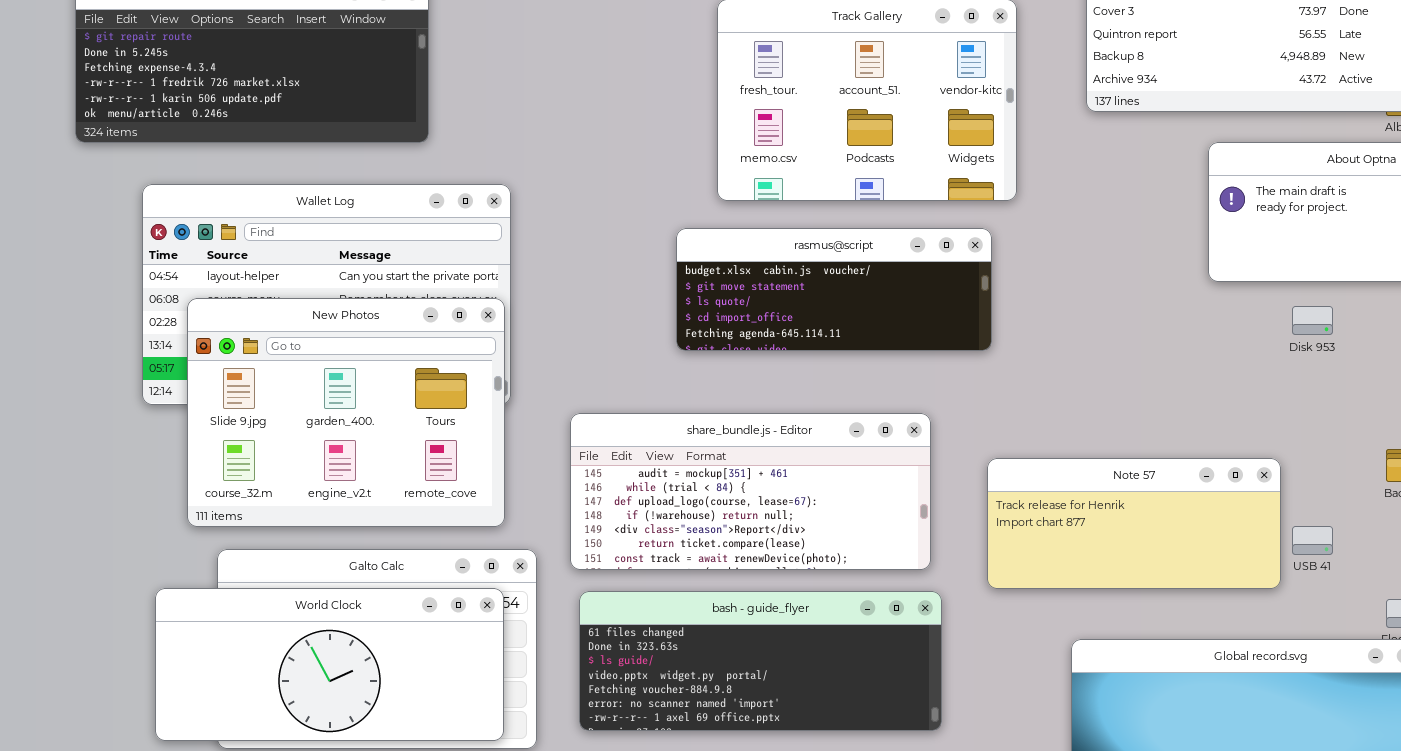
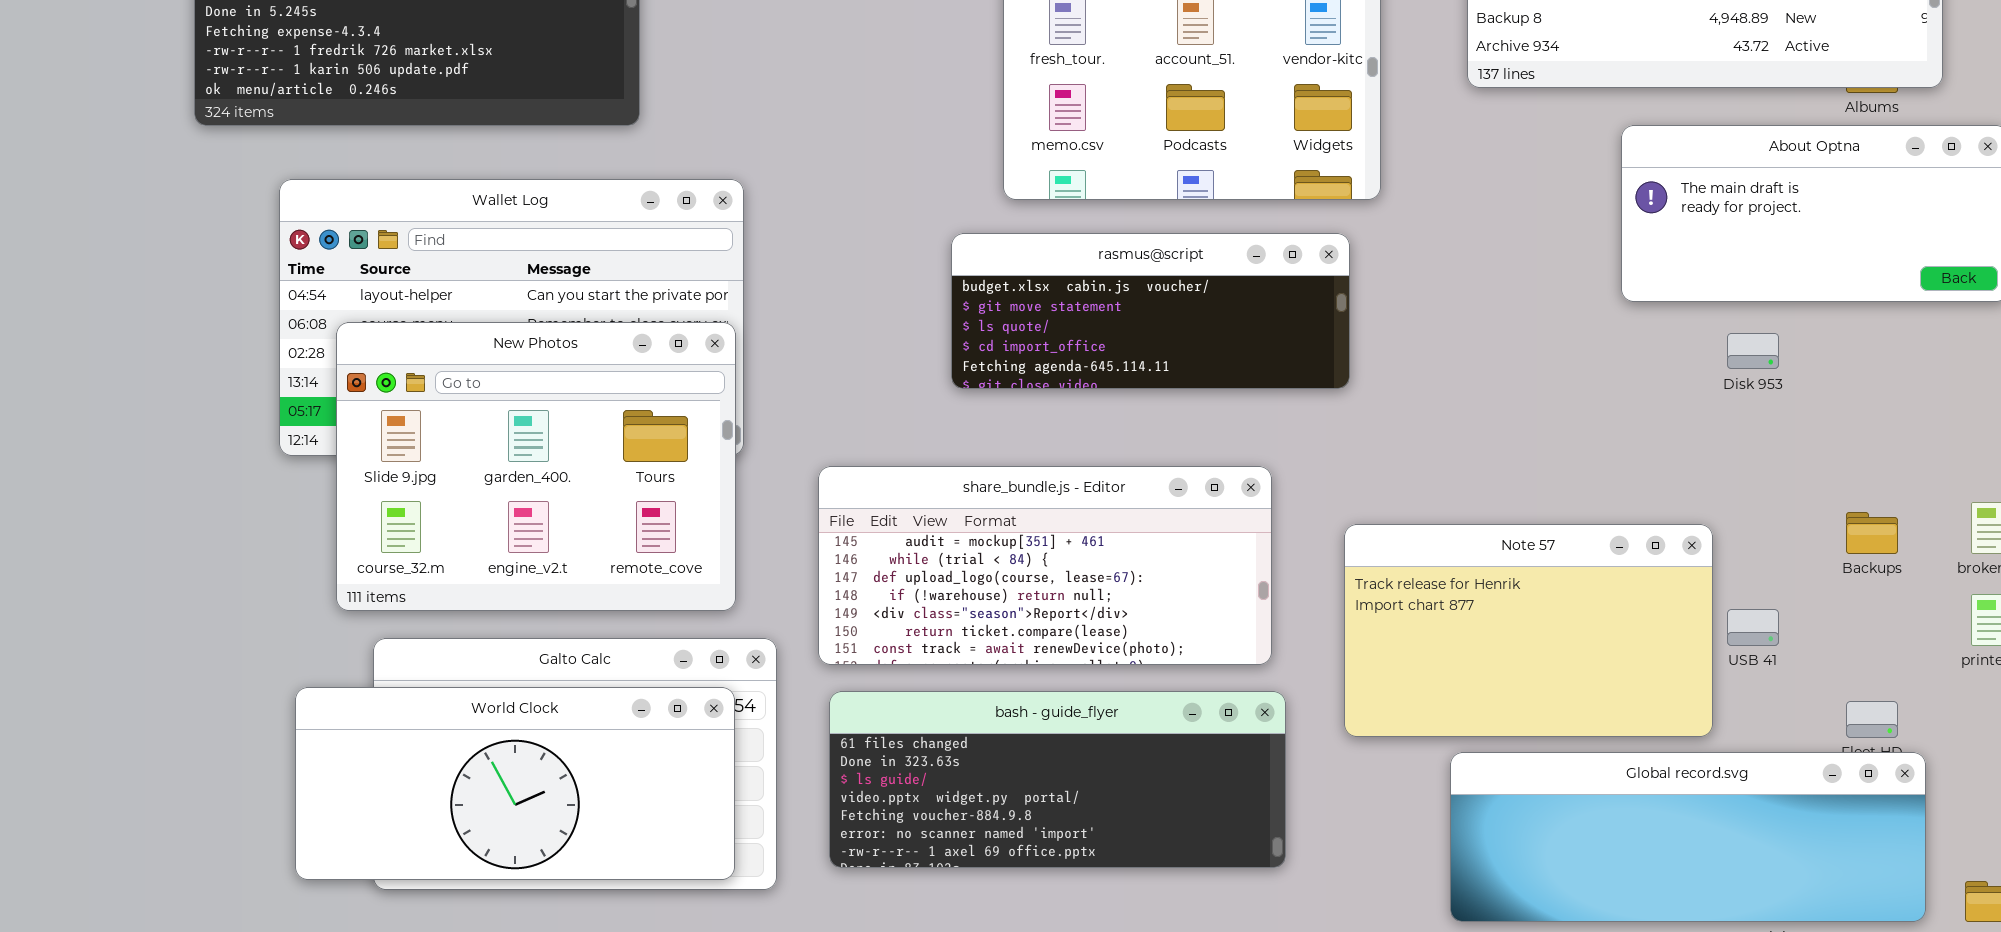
Note 57: [987,458,1281,589] -> [1344,524,1713,737], resized

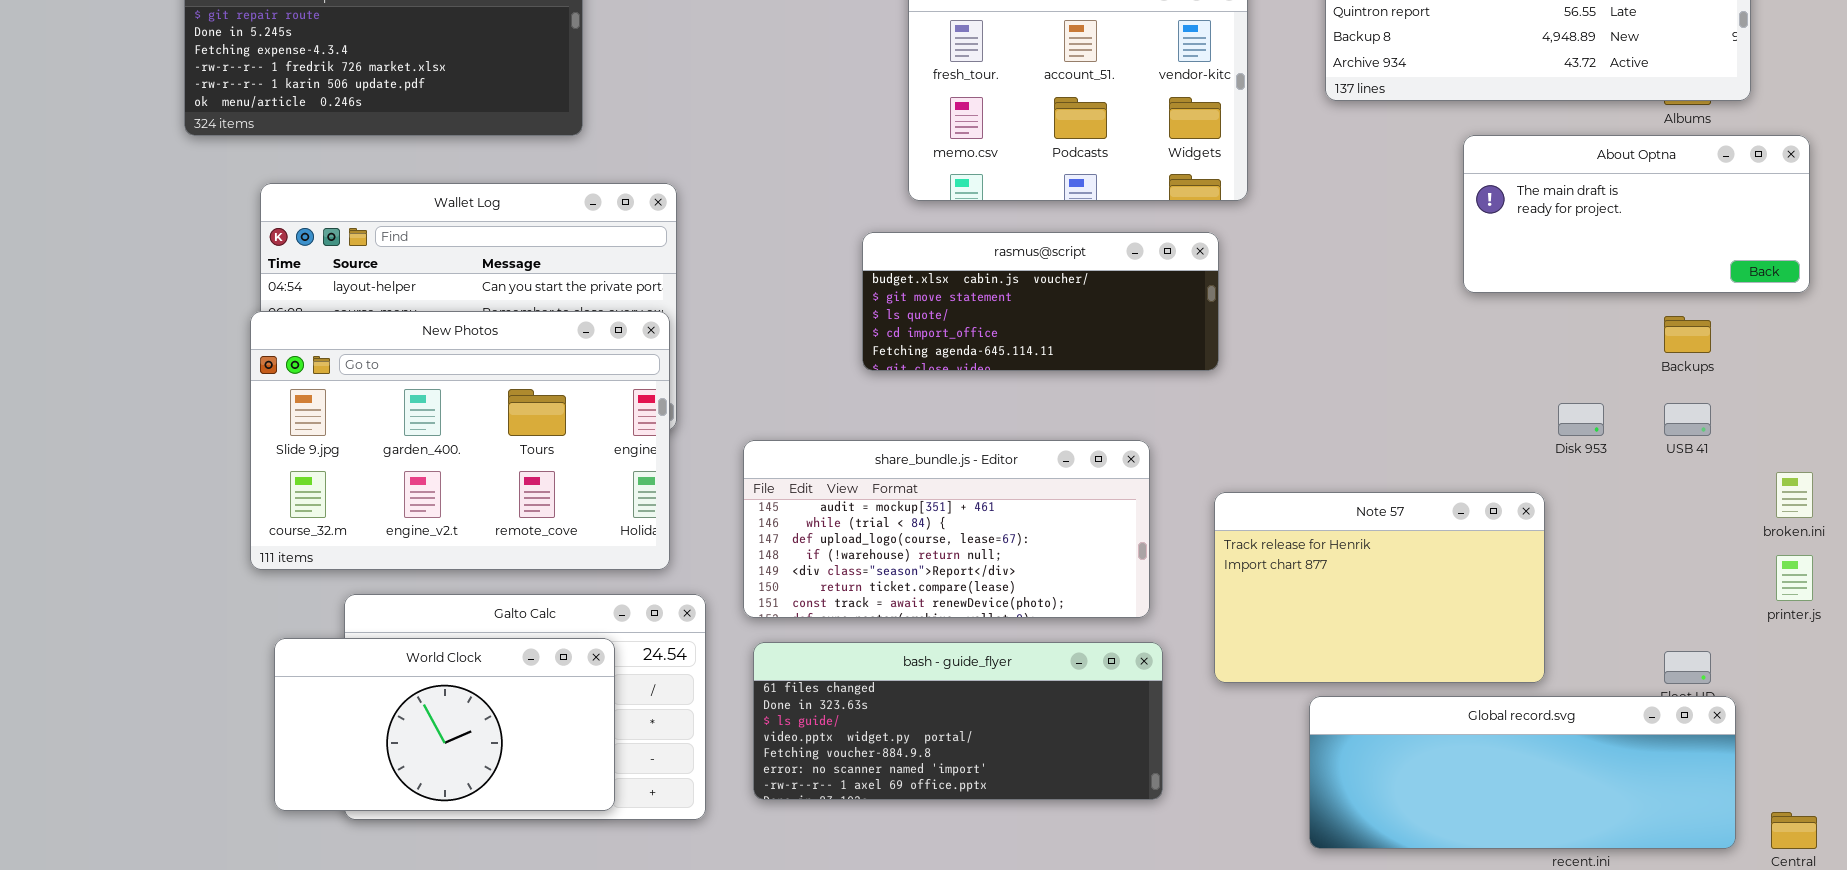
New Photos: [336,322,736,611] -> [250,311,670,570], resized
Disk 953: [1727,333,1779,369] -> [1558,403,1604,436], moved
Backups: [1846,512,1898,554] -> [1664,316,1711,353], moved
USB 41: [1727,609,1779,646] -> [1664,403,1711,436], moved
World Clock: [295,687,735,880] -> [274,638,615,811], resized

